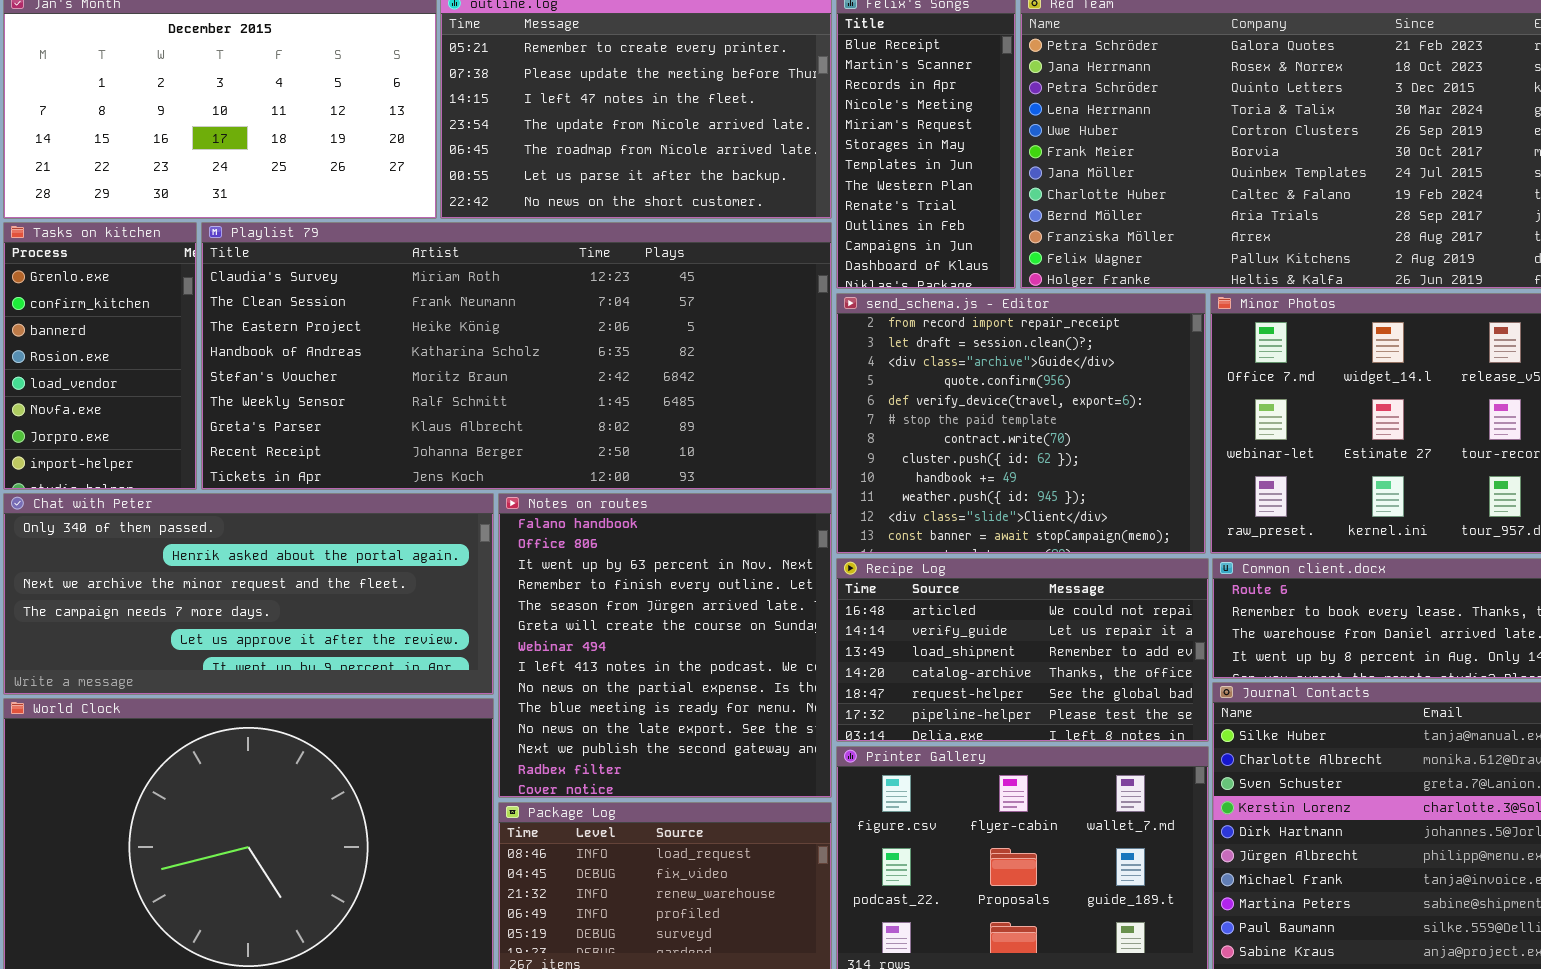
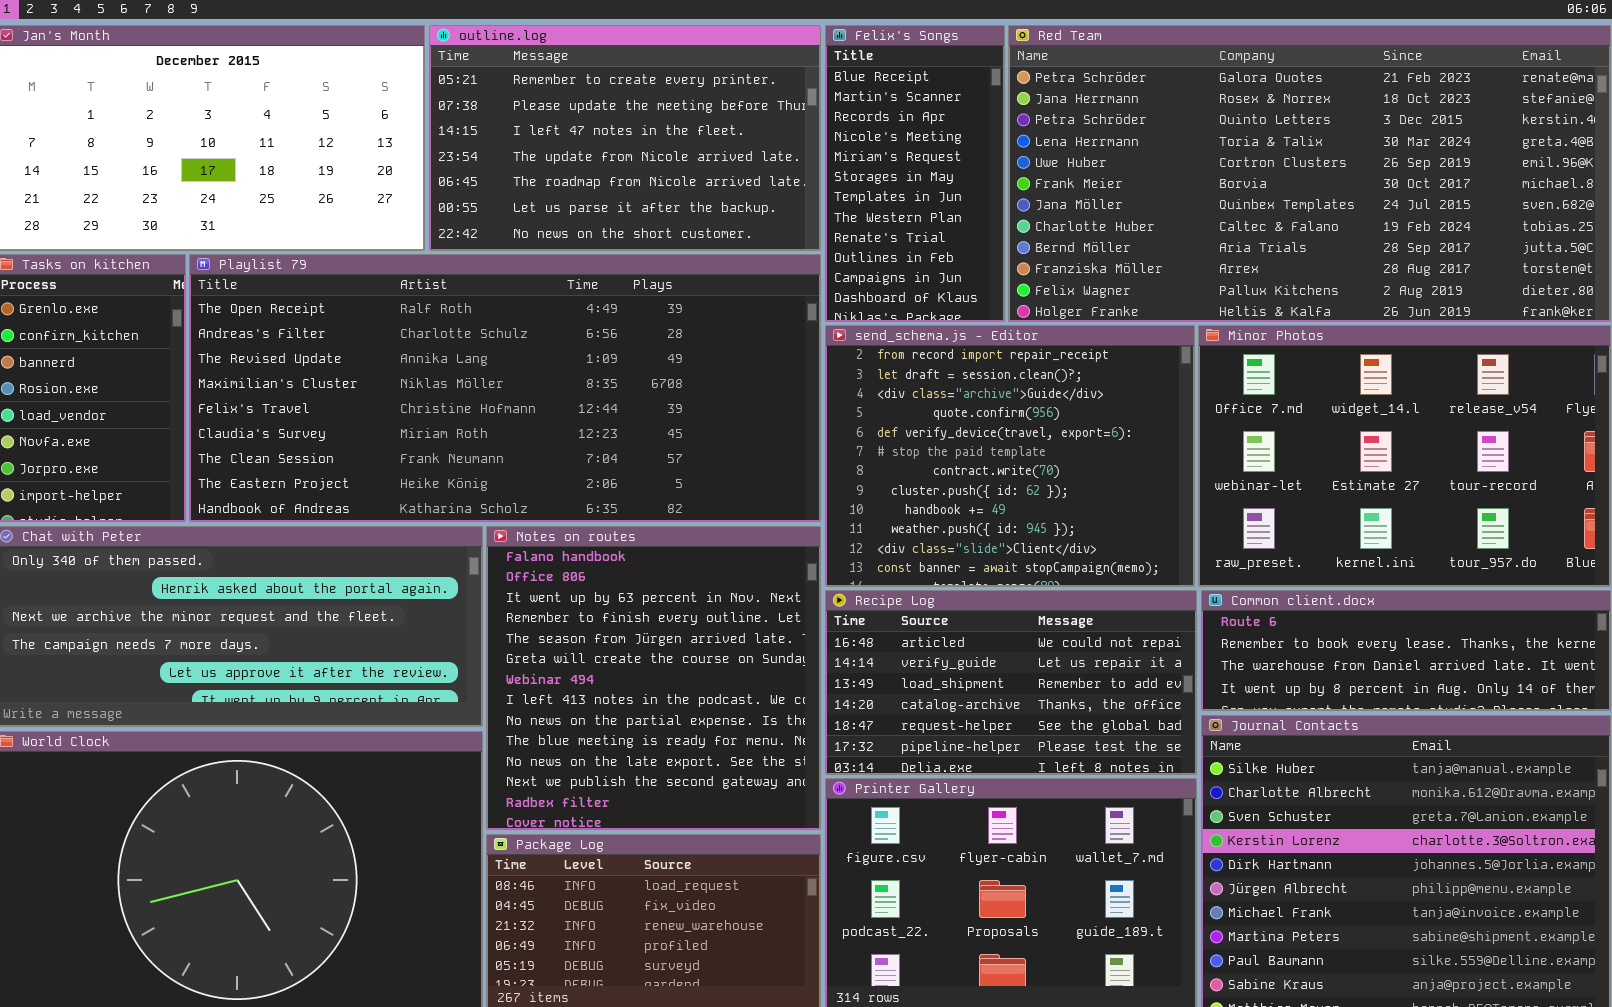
Playlist 79: [201,222,832,490] -> [189,254,821,522], scrolled up 5 rows

